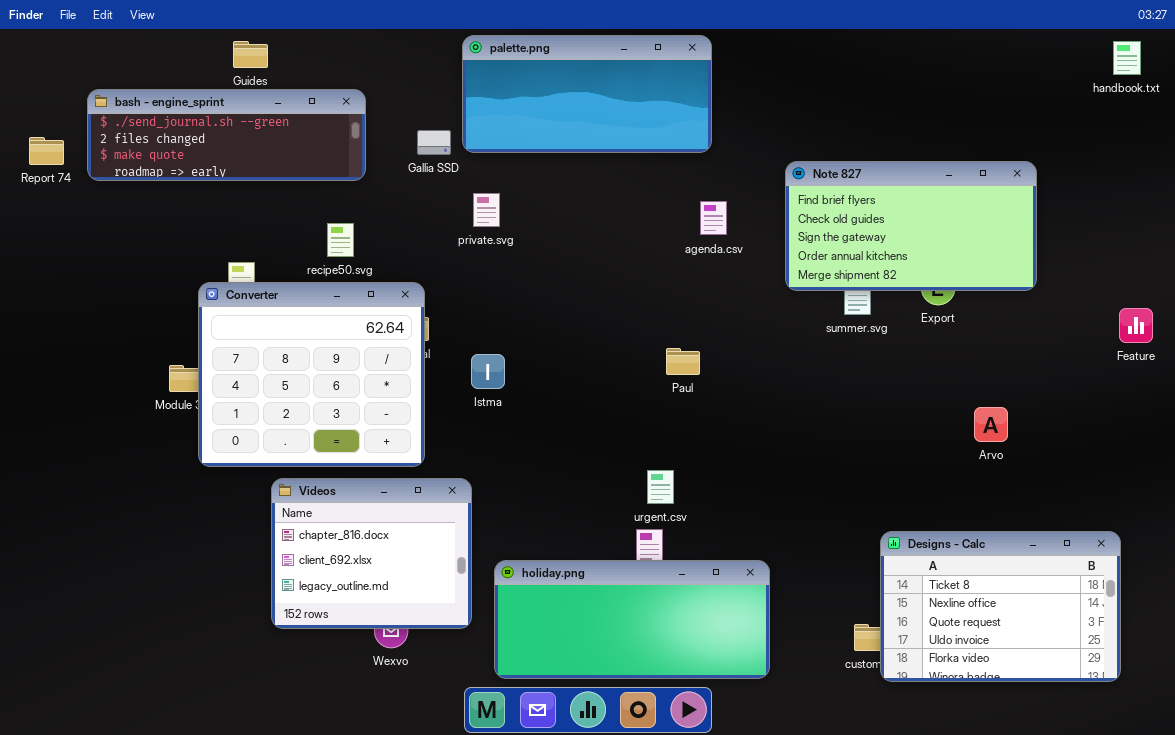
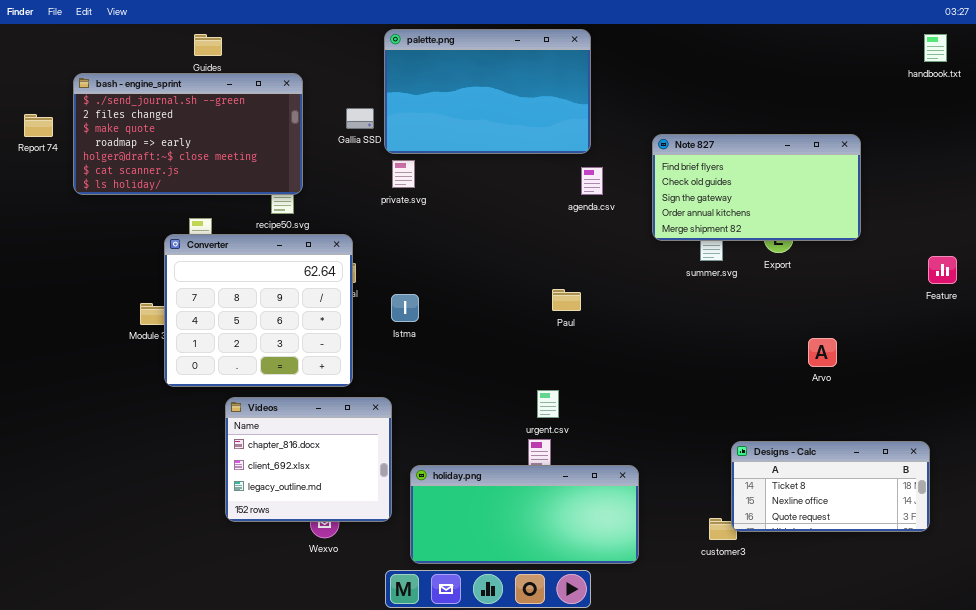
palette.png: [462,35,712,153] -> [384,29,591,154], resized
bash - engine_sprint: [87,89,366,181] -> [73,73,303,195], resized
Designs - Calc: [880,531,1121,682] -> [731,441,930,532], resized

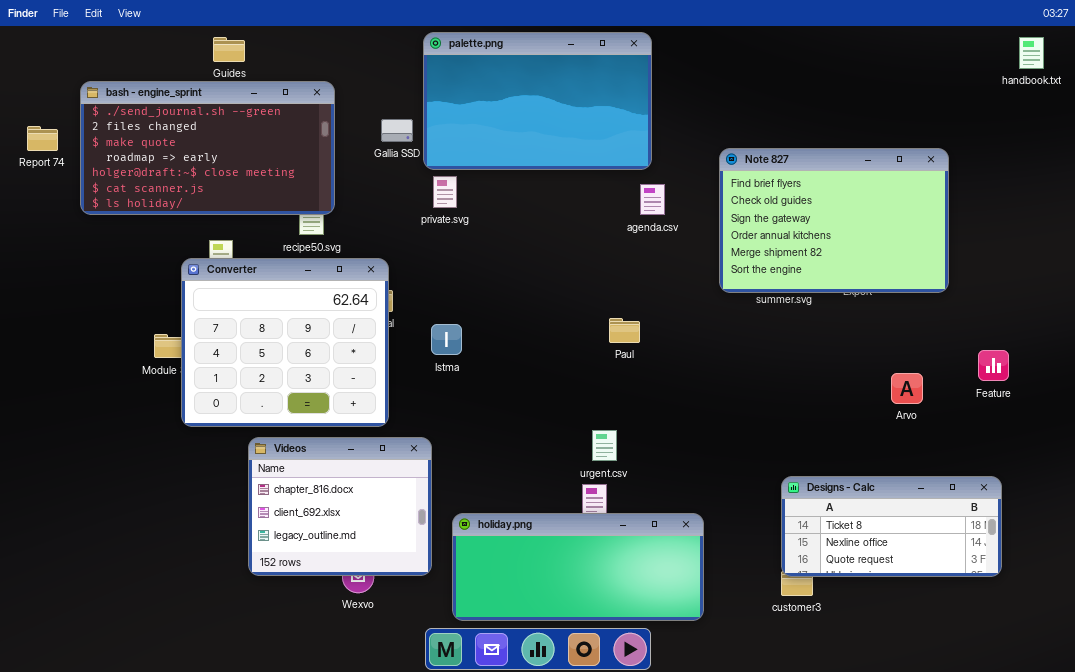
Note 827: [652,134,861,241] -> [719,148,949,293], resized
Feature: [928,256,957,284] -> [978,350,1009,381], moved
Designs - Calc: [731,441,930,532] -> [781,476,1002,577], moved

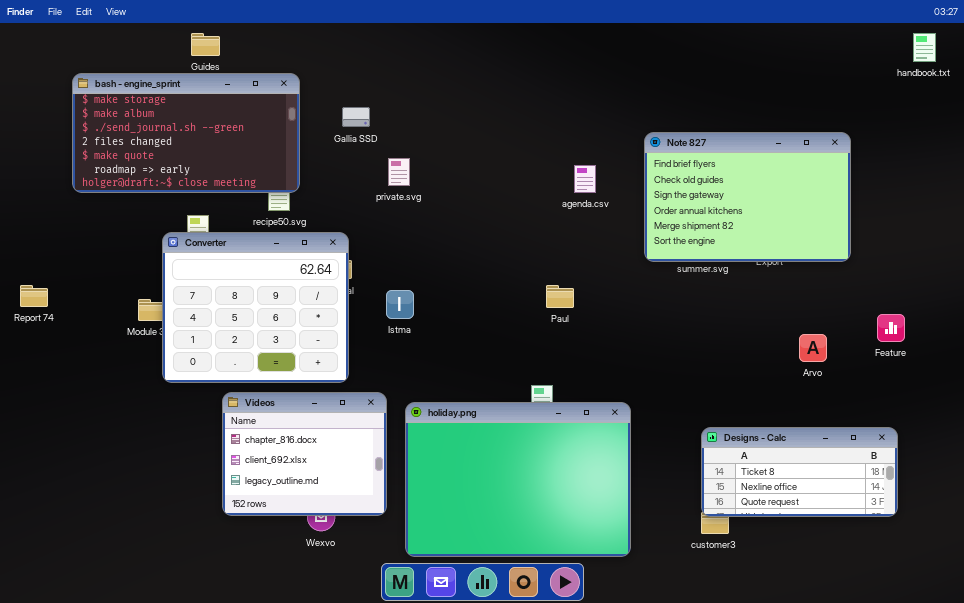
palette.png: [423,32,652,170] -> none, closed
bash - engine_sprint: [80,81,335,215] -> [72,73,300,193], scrolled up 2 rows
Report 74: [27,126,58,151] -> [20,285,48,307], moved
holiday.png: [452,513,704,621] -> [405,402,631,557], resized

